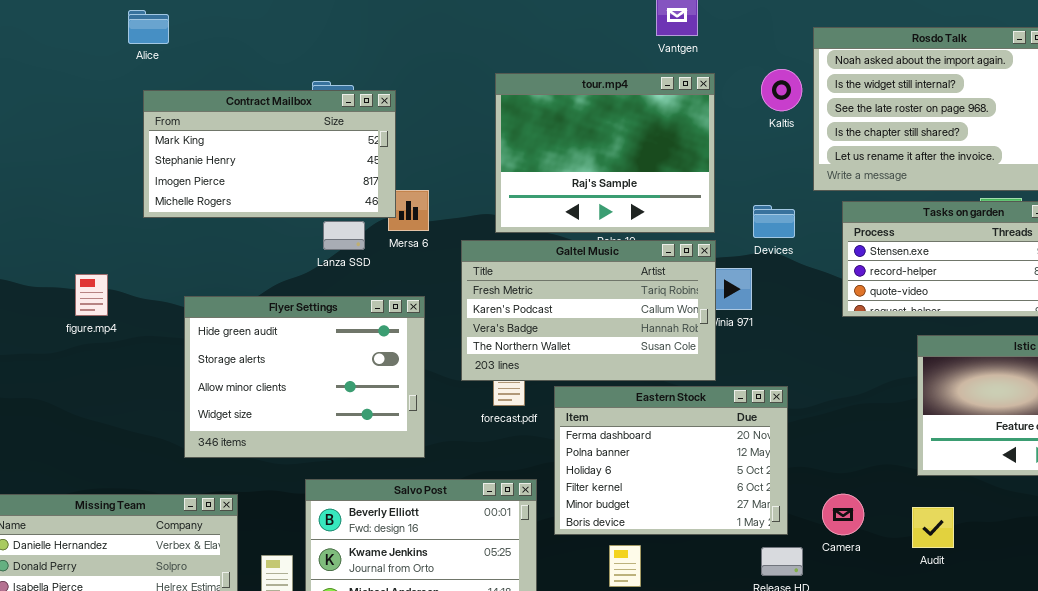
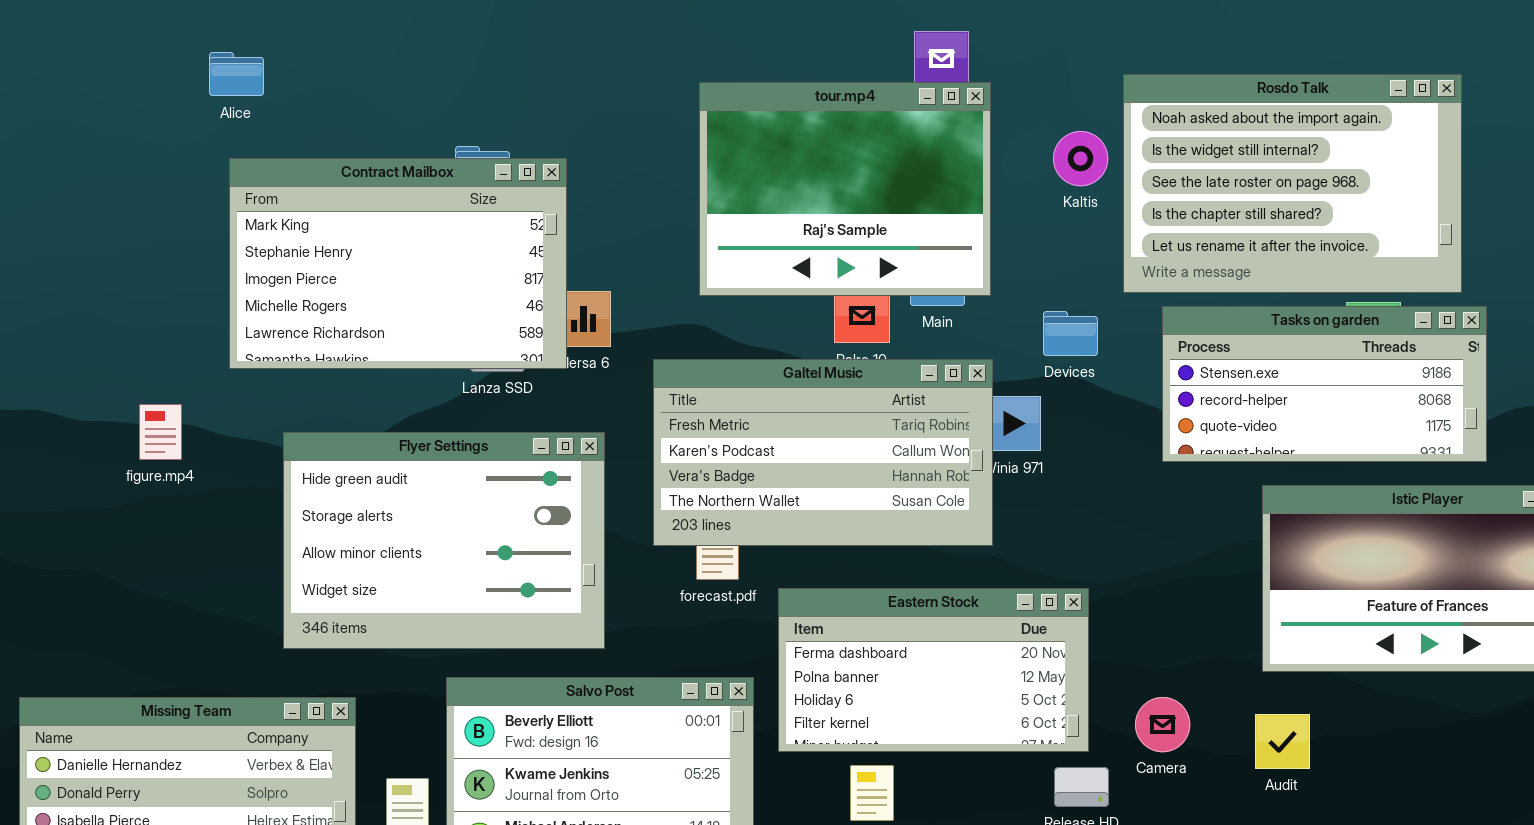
tour.mp4: [495,73,715,233] -> [699,82,991,296], moved
Contract Mailbox: [143,90,396,218] -> [229,158,567,369], resized
Eastern Stock: [554,386,788,535] -> [778,588,1089,752], resized

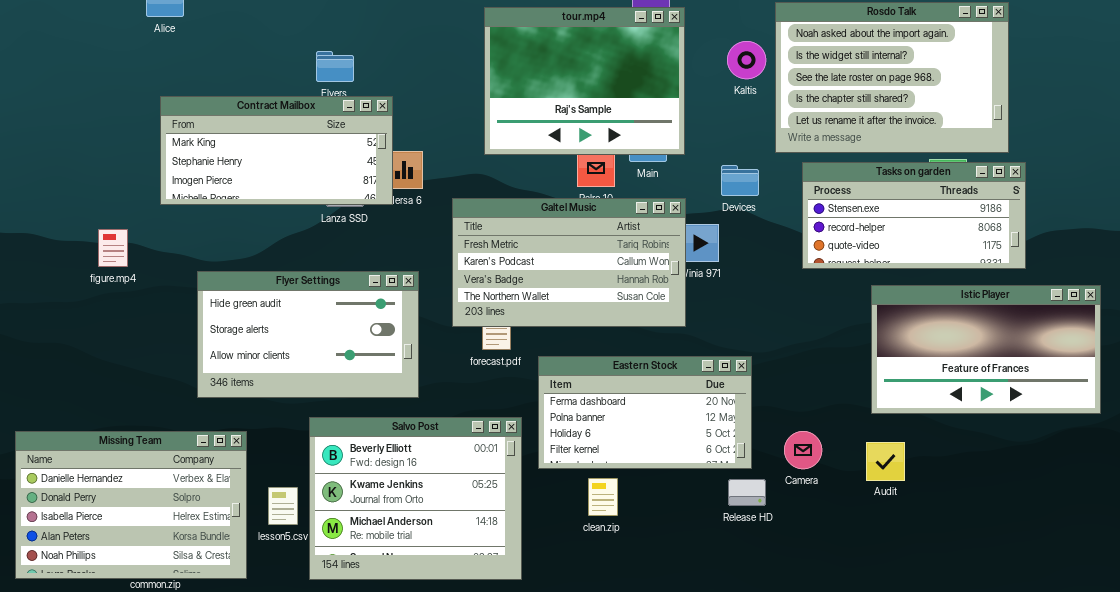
Contract Mailbox: [229,158,567,369] -> [160,96,393,205], resized
Flyer Settings: [283,432,605,649] -> [197,271,419,398], resized

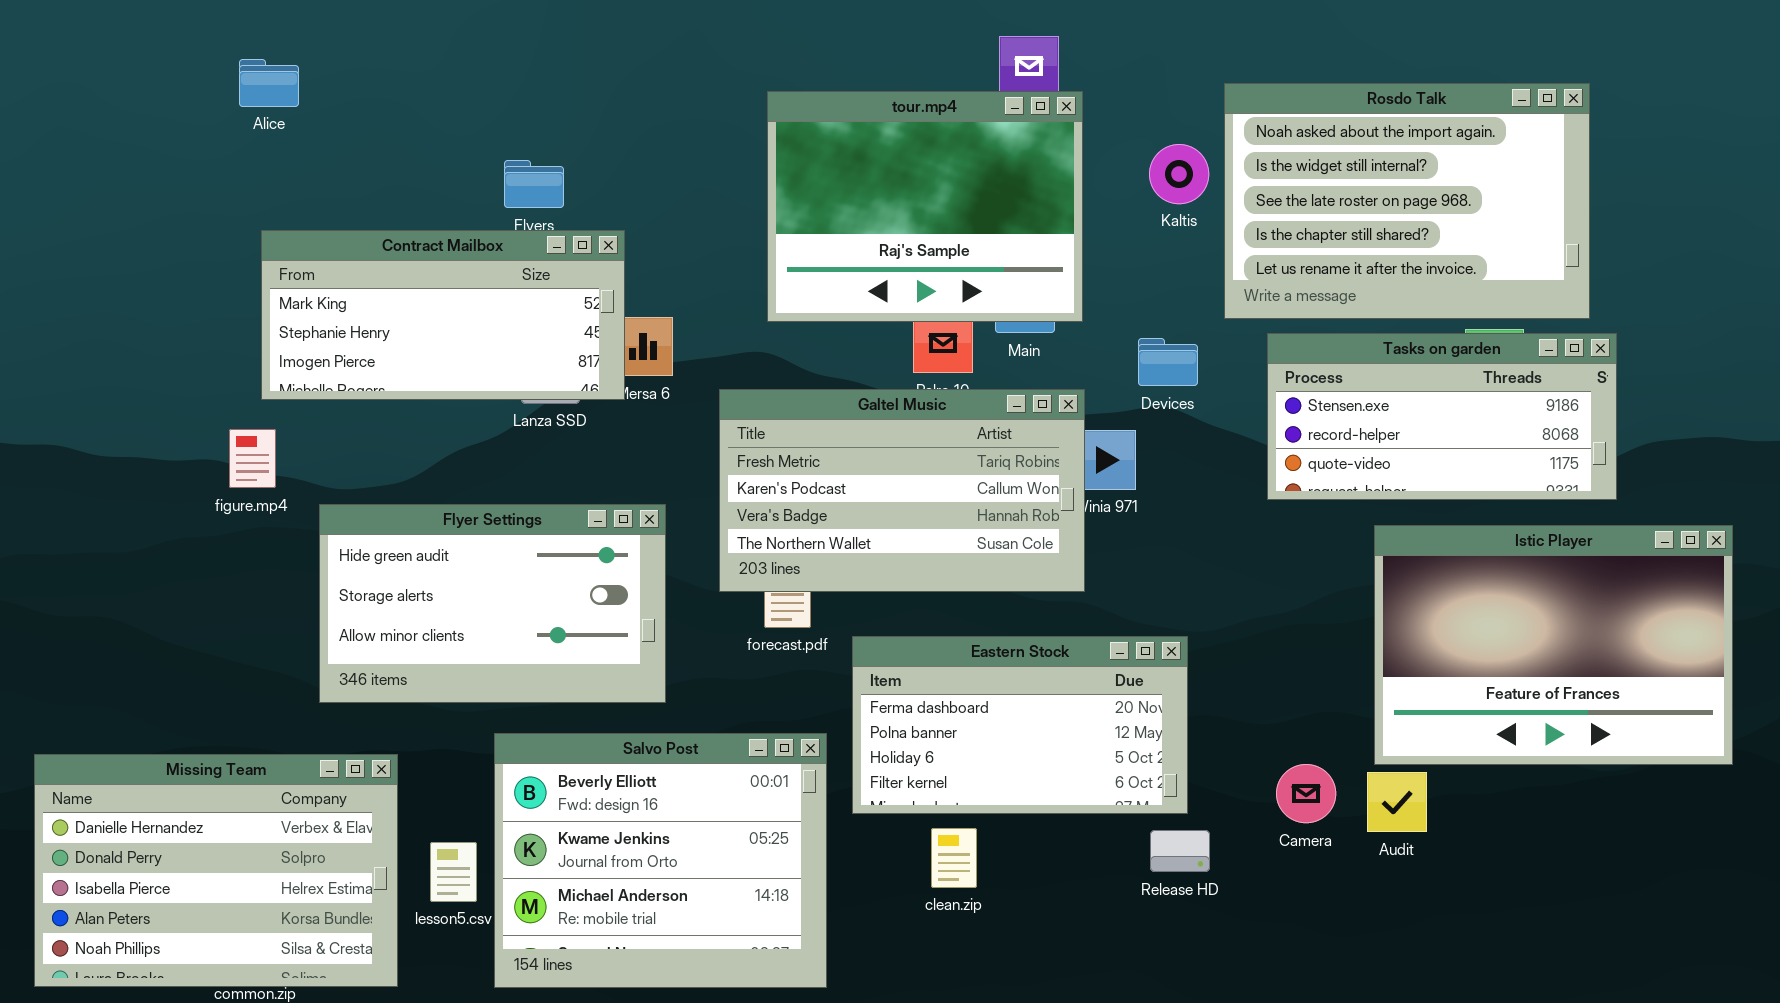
figure.mp4: [98,229,128,267] -> [229,429,276,488], moved
Istic Player: [871,285,1101,414] -> [1374,525,1733,765], resized
Camera: [784,431,822,469] -> [1276,764,1336,823], moved

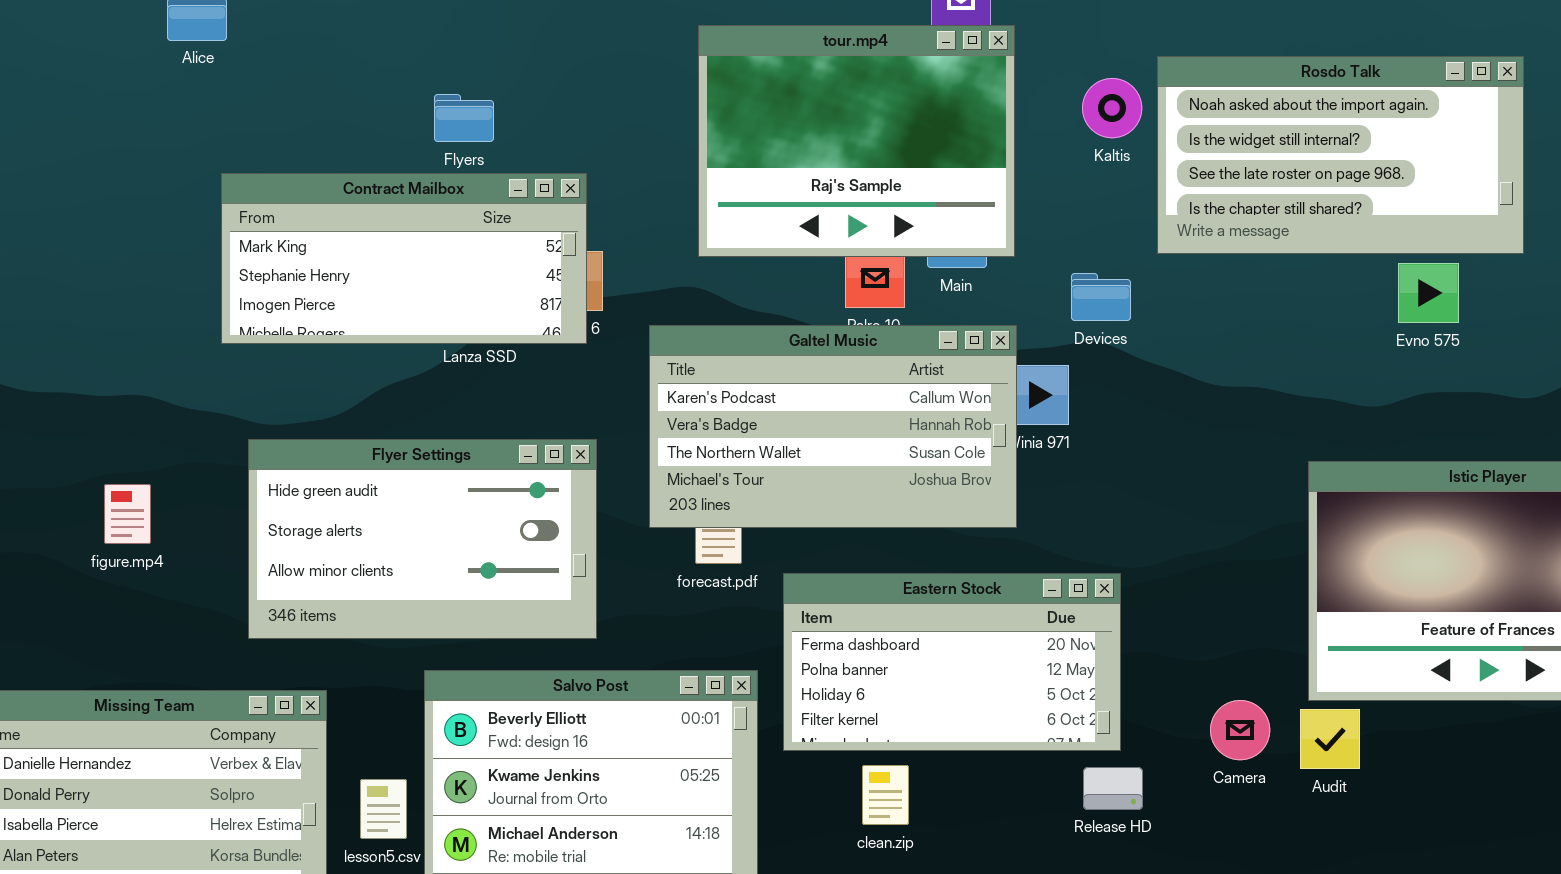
Rosdo Talk: [1224,83,1590,319] -> [1157,56,1524,254], resized
Contract Mailbox: [261,230,625,400] -> [221,173,587,344], moved
Tasks on garden: [1267,333,1617,500] -> none, closed
Galtel Music: [719,389,1085,592] -> [649,325,1017,528], scrolled down 1 row
figure.mp4: [229,429,276,488] -> [104,484,151,544], moved

